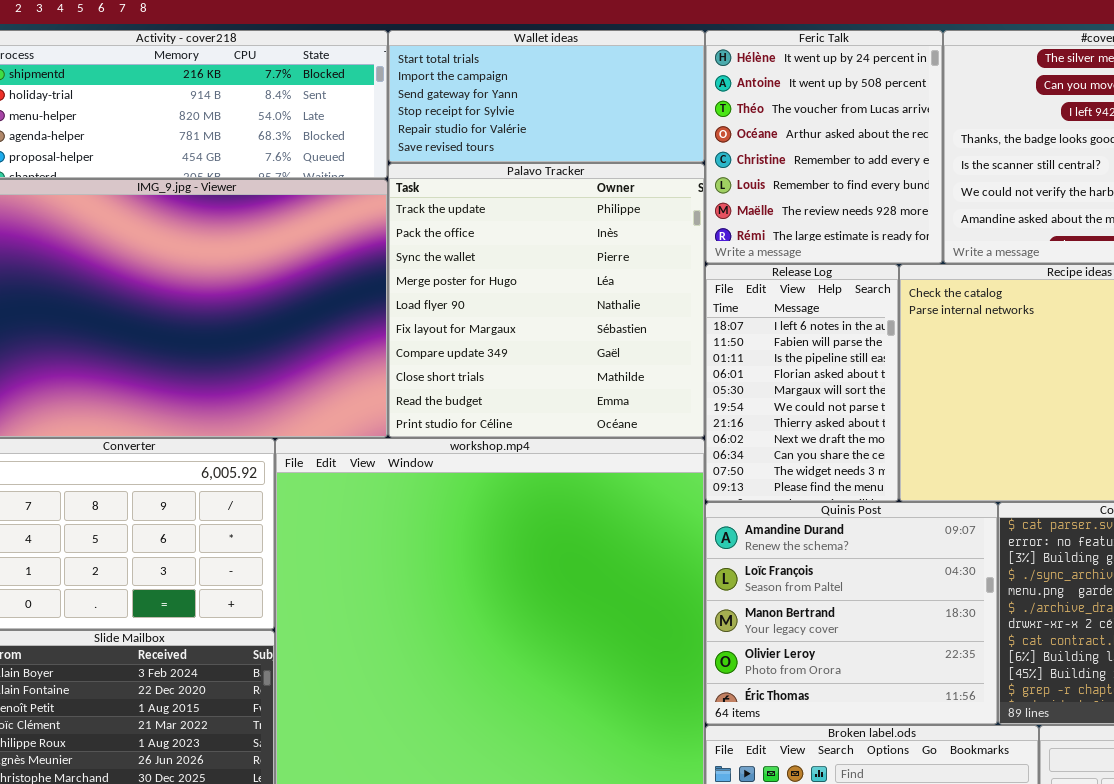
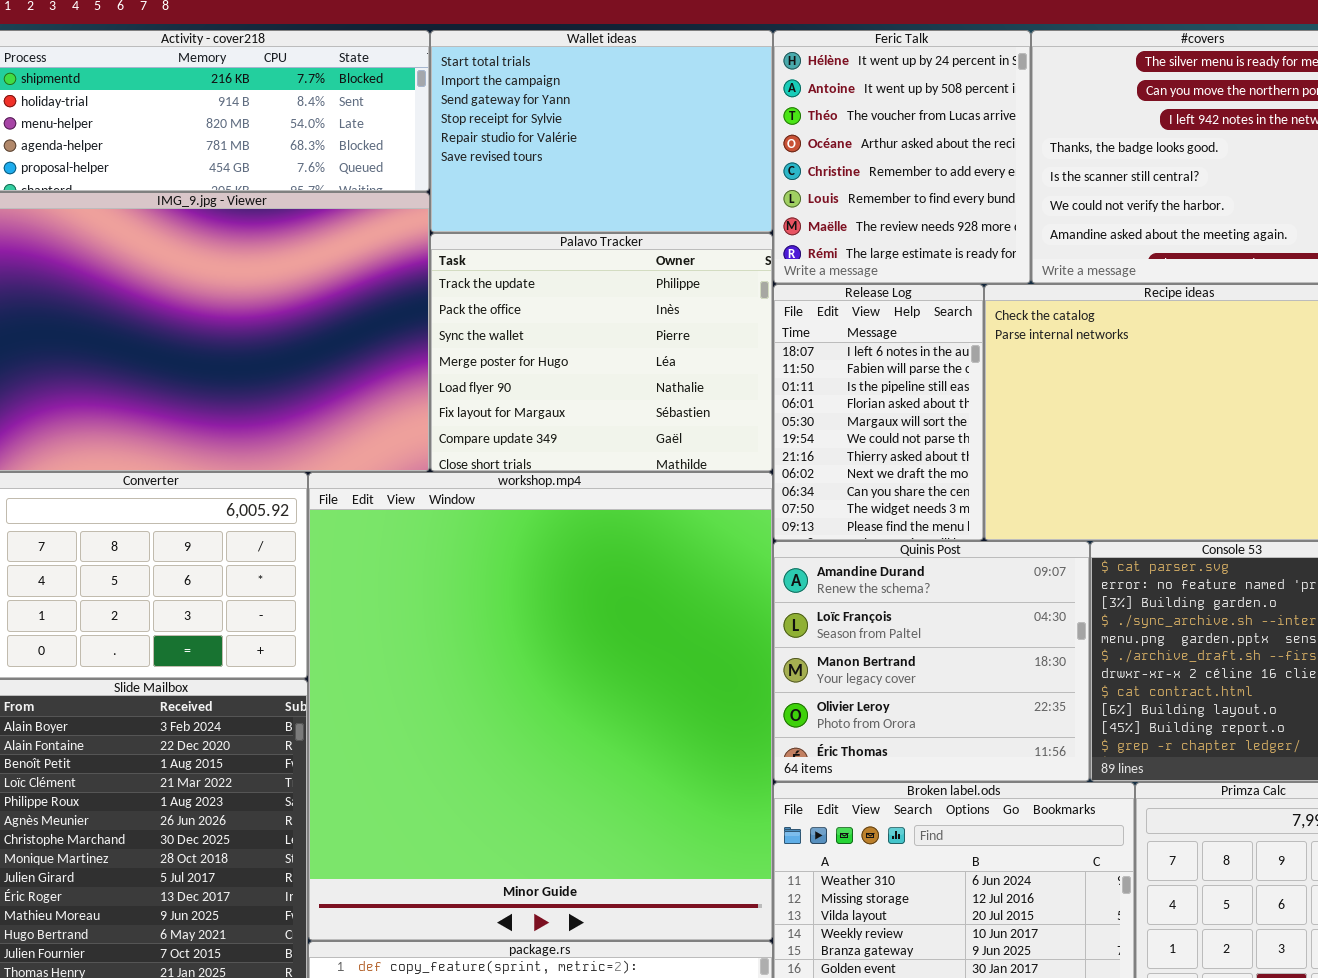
Wallet ideas: [388,30,705,163] -> [430,30,773,233], resized
Palavo Tracker: [388,163,705,438] -> [430,233,773,472], resized

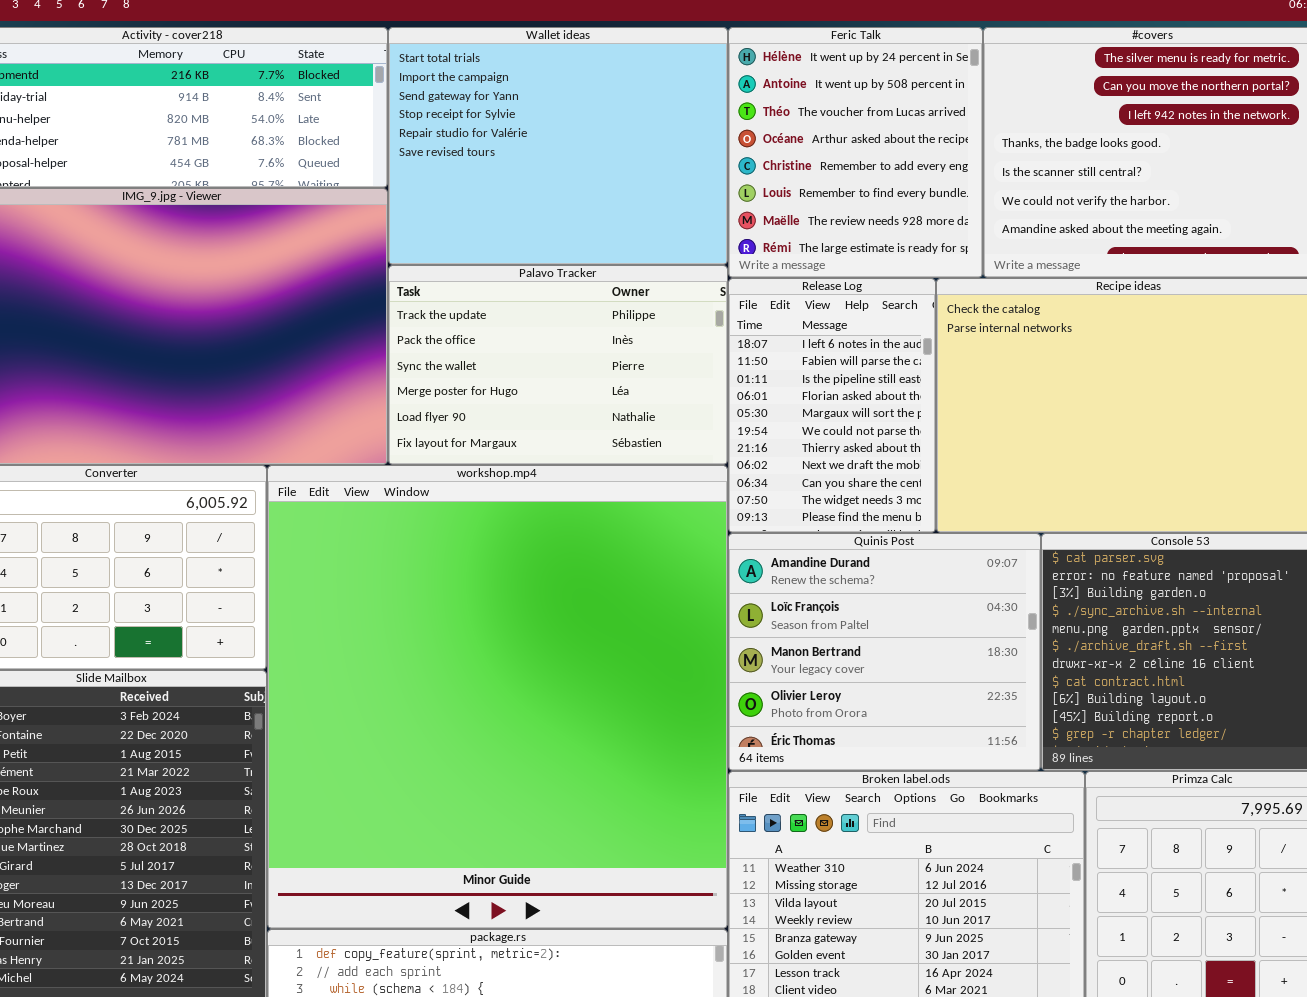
Wallet ideas: [430,30,773,233] -> [388,27,728,265], resized
Palavo Tracker: [430,233,773,472] -> [388,265,728,465], resized

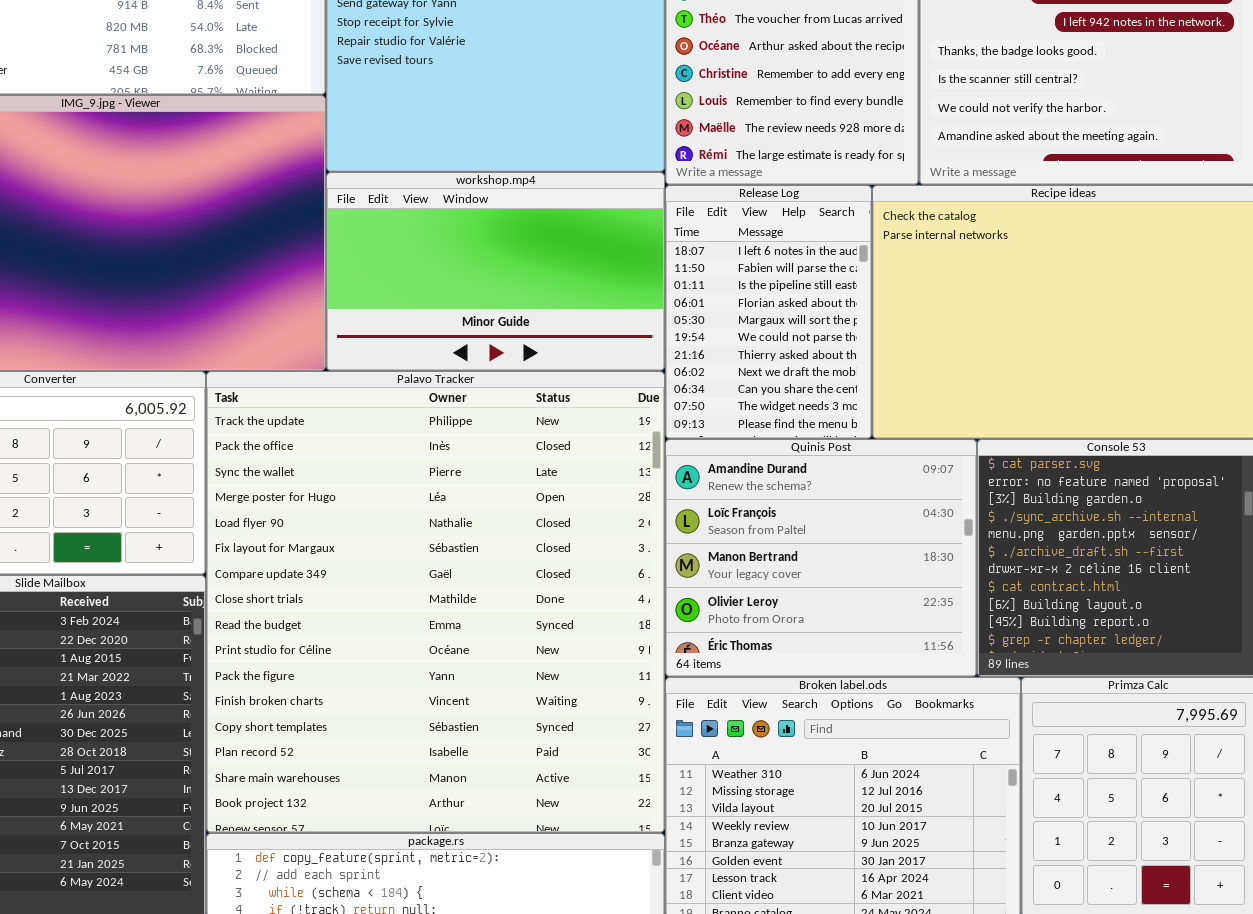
Palavo Tracker: [388,265,728,465] -> [206,371,665,833], moved, resized
workshop.mp4: [267,465,728,929] -> [326,172,665,371], moved, resized

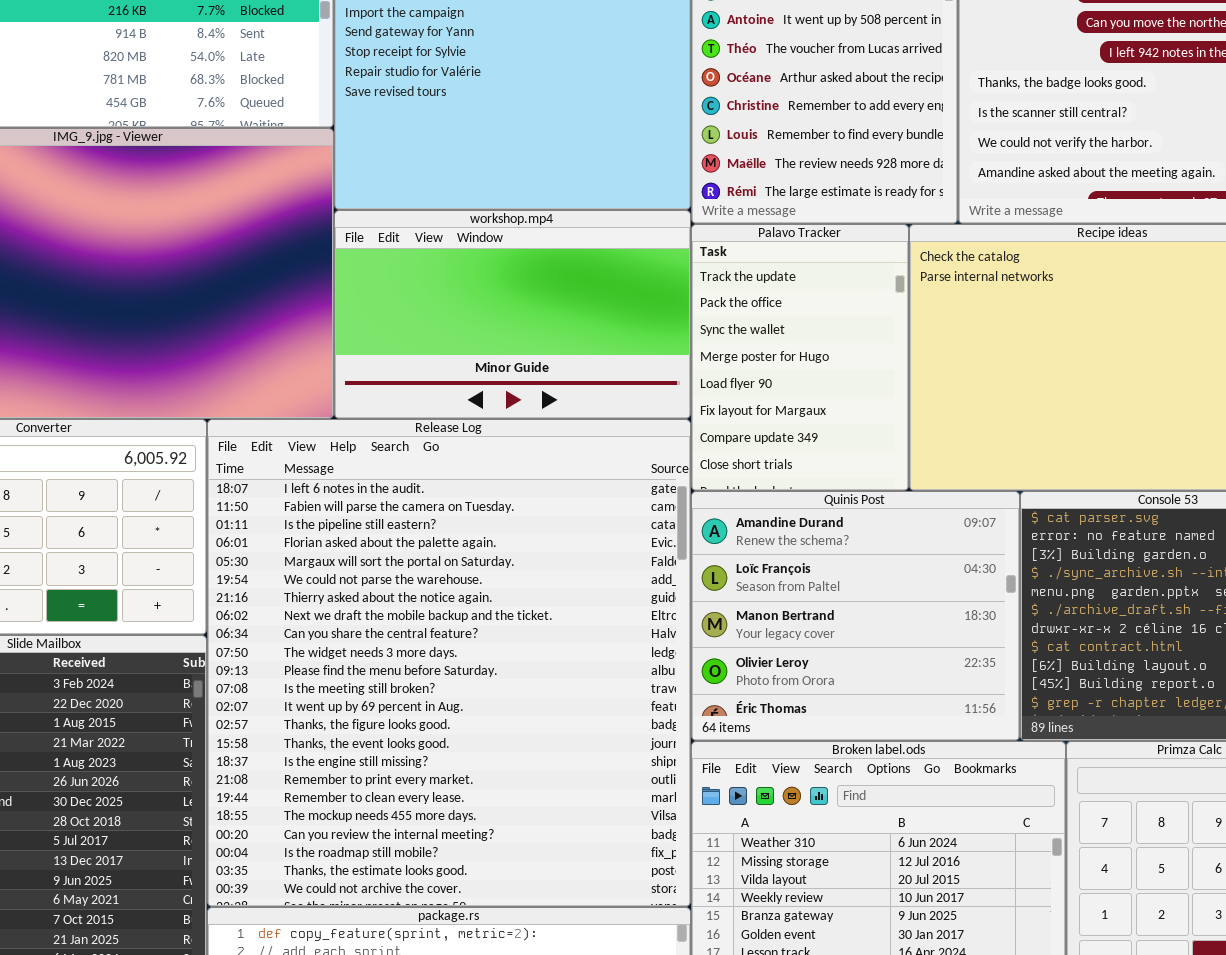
Release Log: [665,185,872,439] -> [207,419,691,907], moved, resized
Palavo Tracker: [206,371,665,833] -> [691,224,909,491], moved, resized

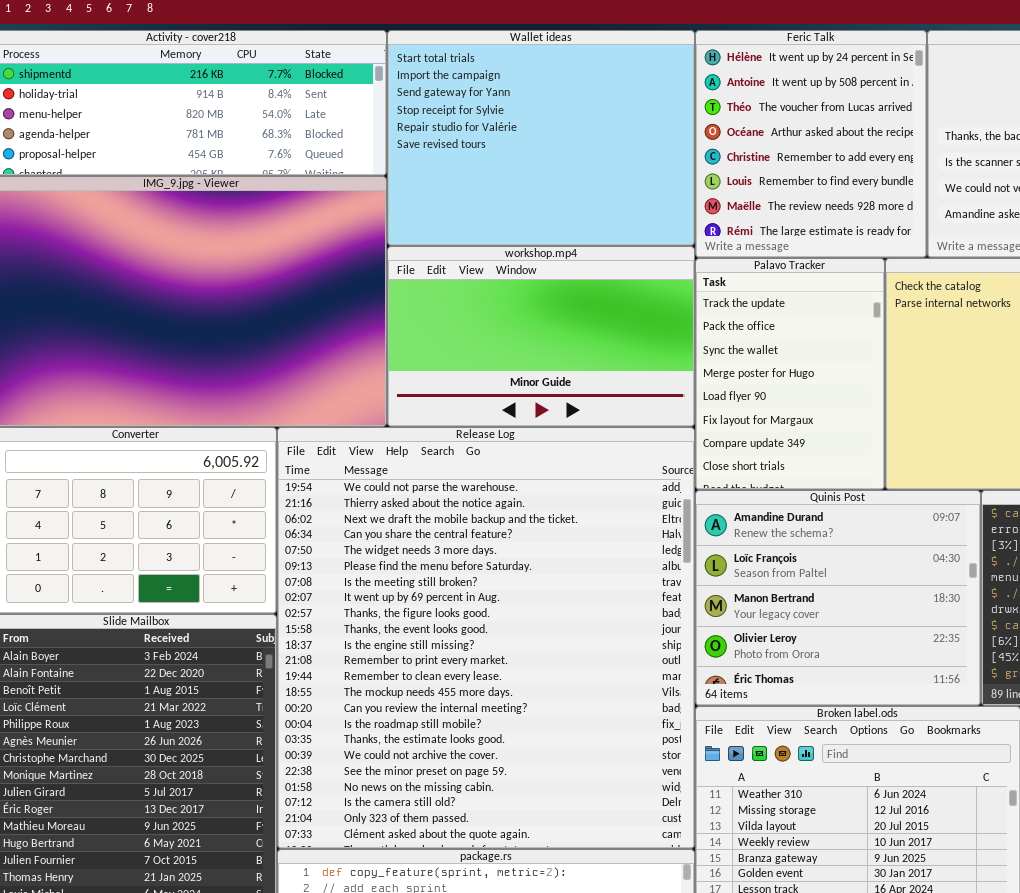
Release Log: [207,419,691,907] -> [277,427,695,849], scrolled down 5 rows

